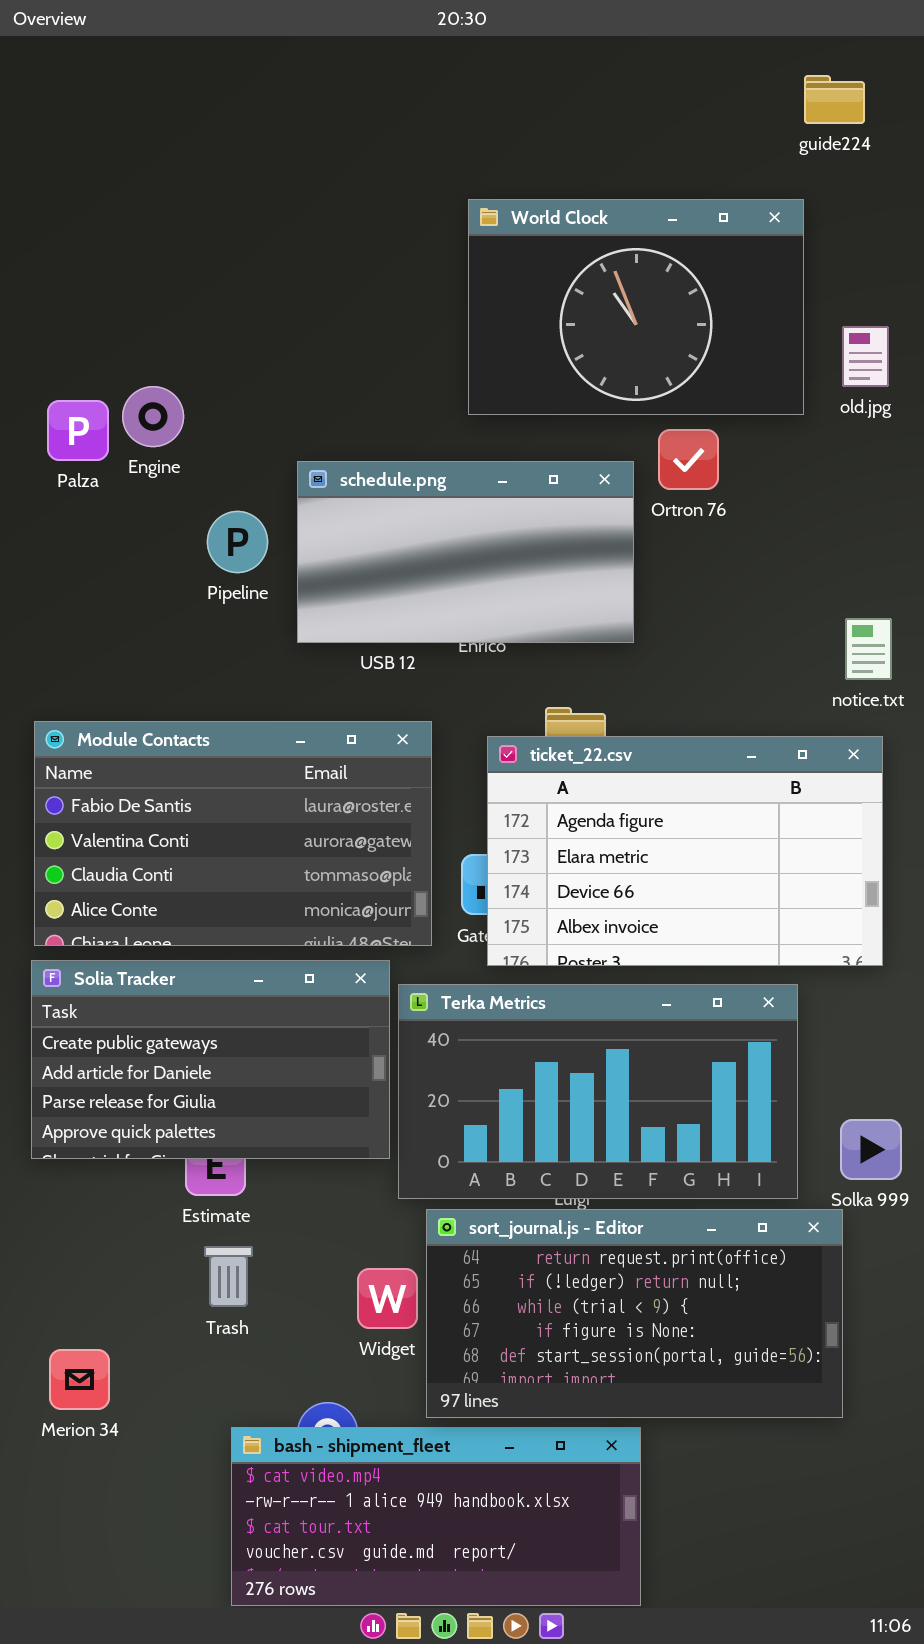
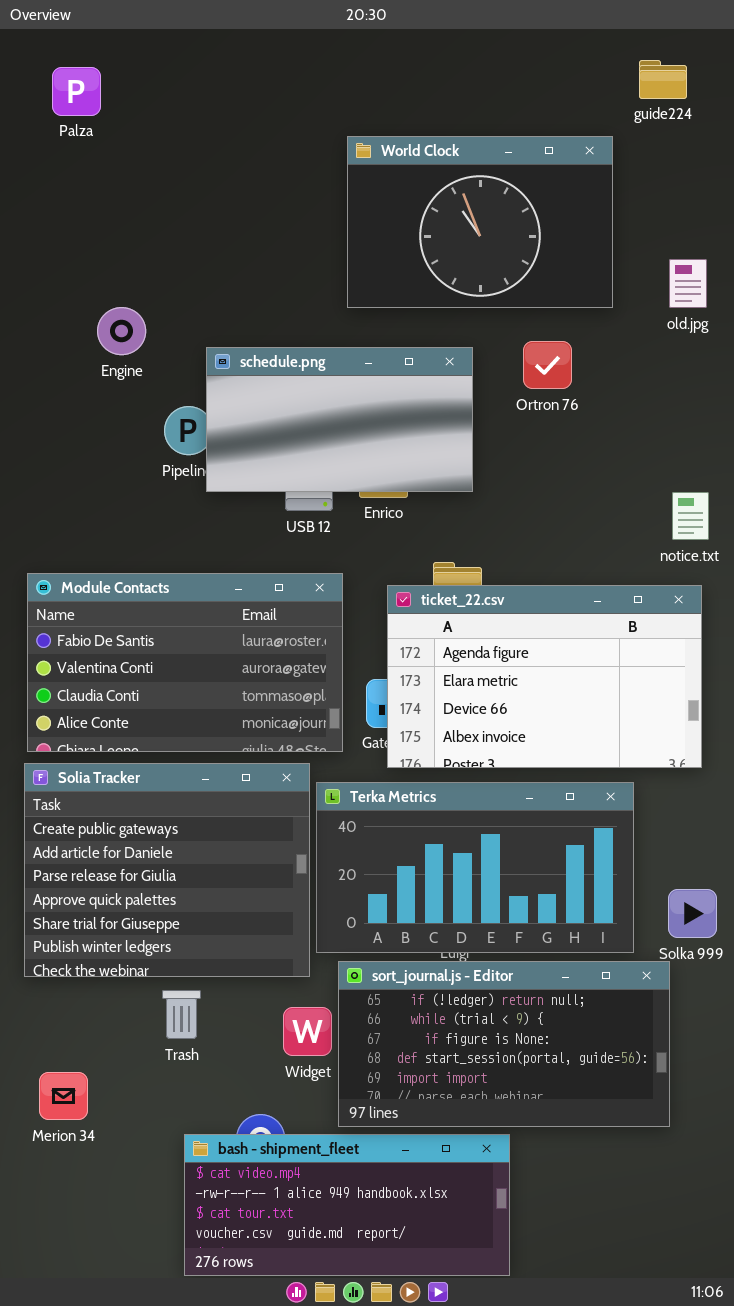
World Clock: [468,199,804,415] -> [347,136,613,308], moved
Palza: [47,400,109,461] -> [52,67,101,116], moved
schedule.png: [297,461,634,643] -> [206,347,473,492], moved
Solia Tracker: [31,960,390,1159] -> [24,763,310,977], resized
sort_journal.js - Editor: [426,1209,843,1418] -> [338,961,670,1127], scrolled down 1 row

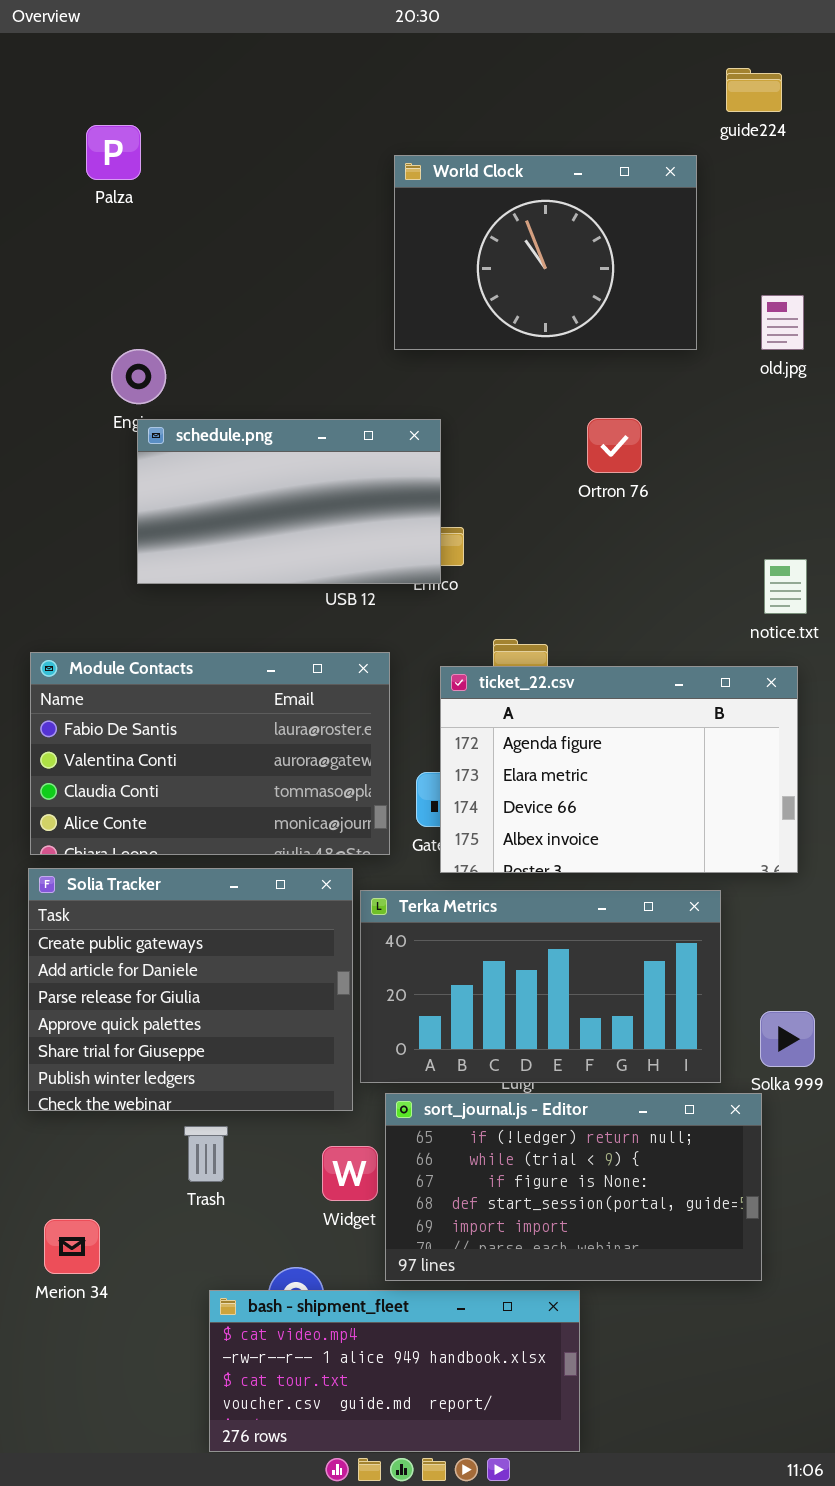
Palza: [52,67,101,116] -> [86,125,141,180], moved
Ortron 76: [523,341,572,389] -> [587,418,642,473], moved
schedule.png: [206,347,473,492] -> [137,419,441,584], moved

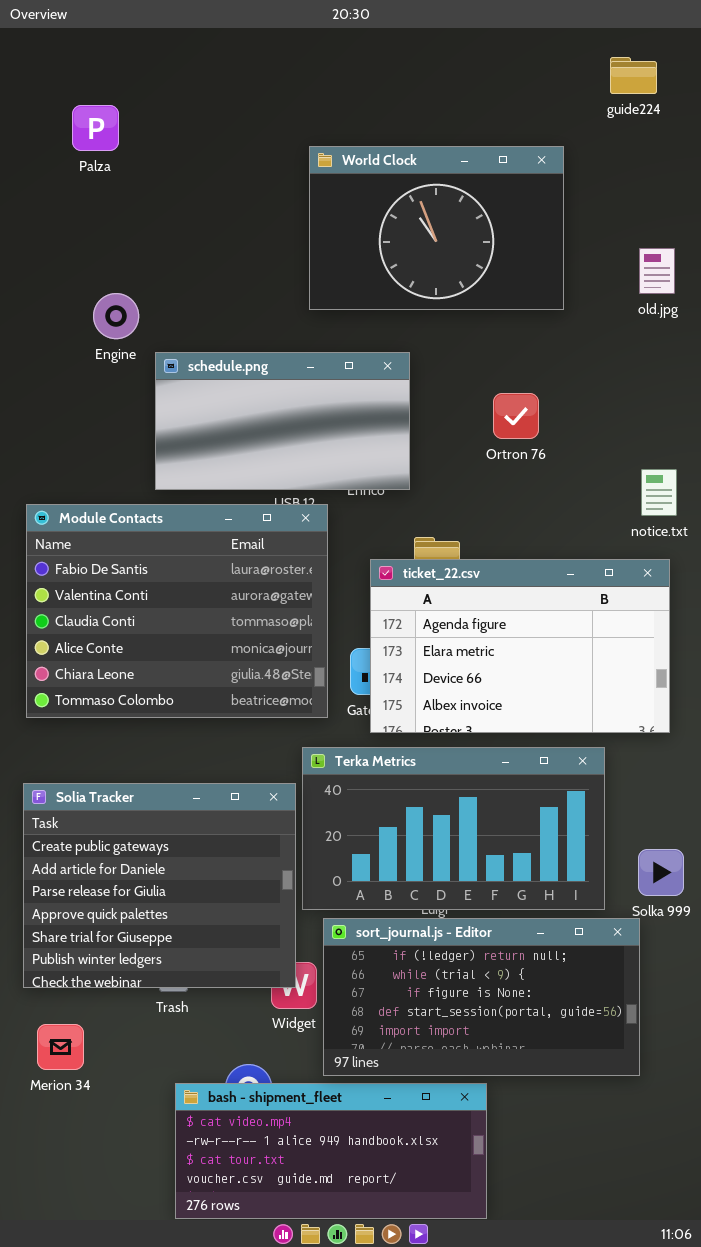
World Clock: [394,155,697,350] -> [309,146,564,310], moved
Ortron 76: [587,418,642,473] -> [493,393,539,439], moved
schedule.png: [137,419,441,584] -> [155,352,410,490], moved
Module Contacts: [30,652,390,855] -> [26,504,328,718], resized
Solia Tracker: [28,868,353,1111] -> [23,783,296,988], moved

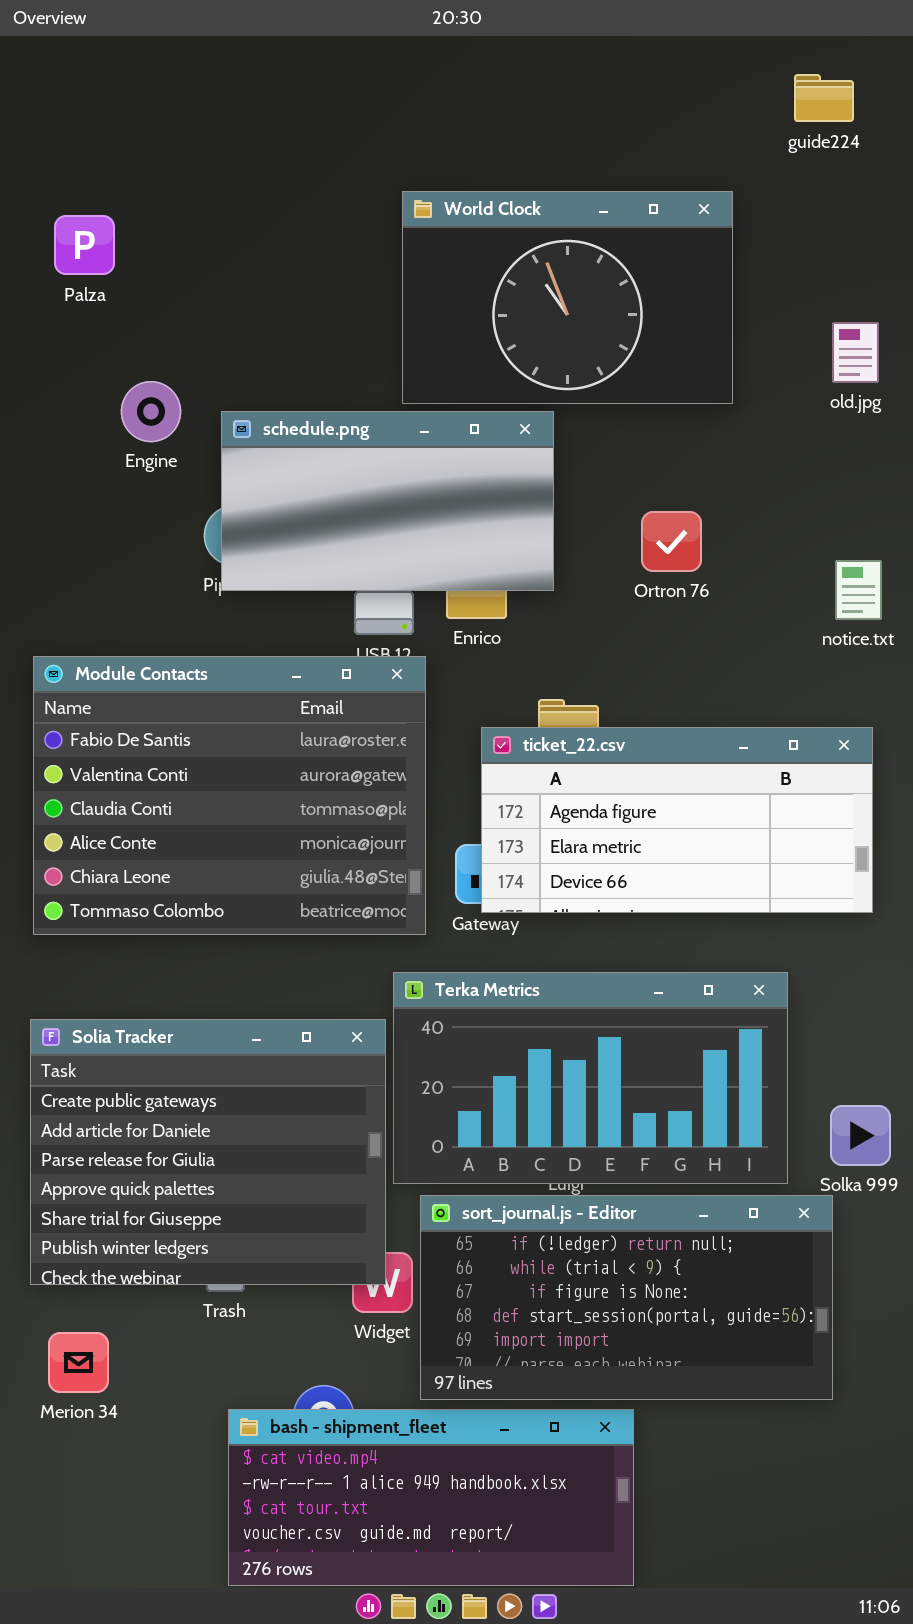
Palza: [72,105,119,151] -> [54,215,115,275], moved
schedule.png: [155,352,410,490] -> [221,411,554,591], moved
notice.txt: [641,469,677,516] -> [835,560,882,620], moved
ticket_22.csv: [370,559,670,733] -> [481,727,873,913], resized

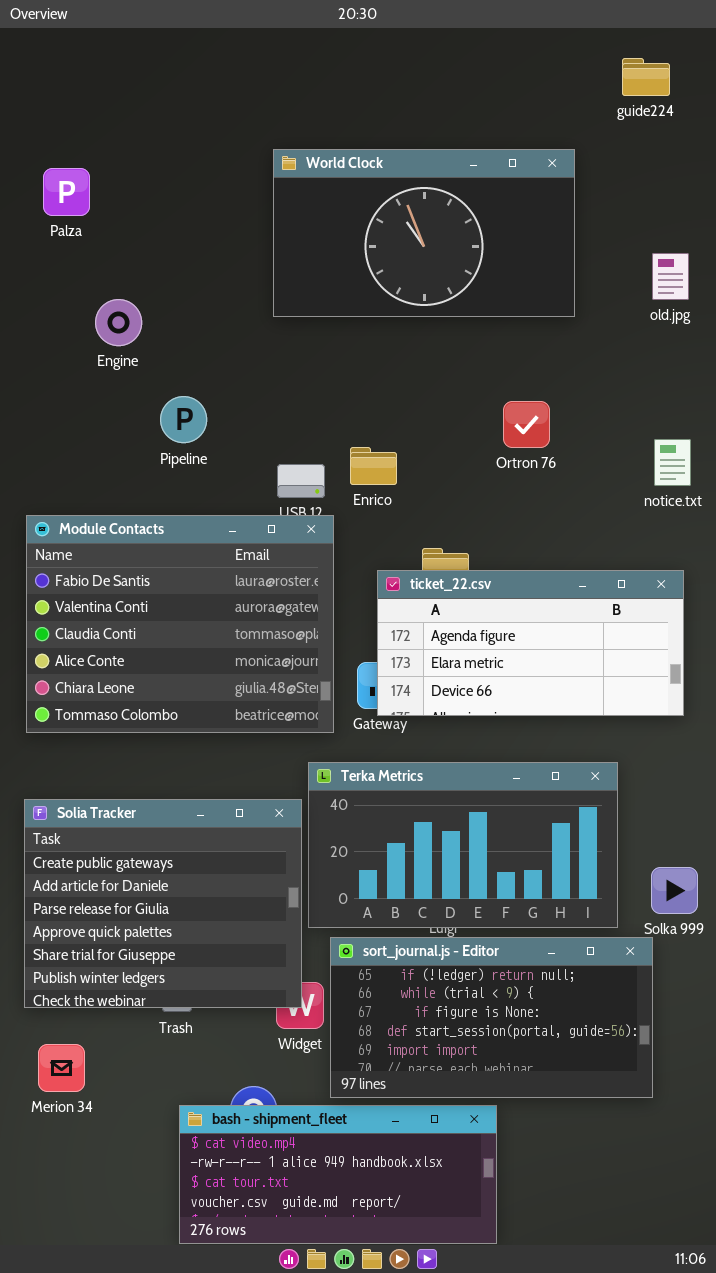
World Clock: [402,191,733,404] -> [273,149,575,317], resized
schedule.png: [221,411,554,591] -> none, closed

